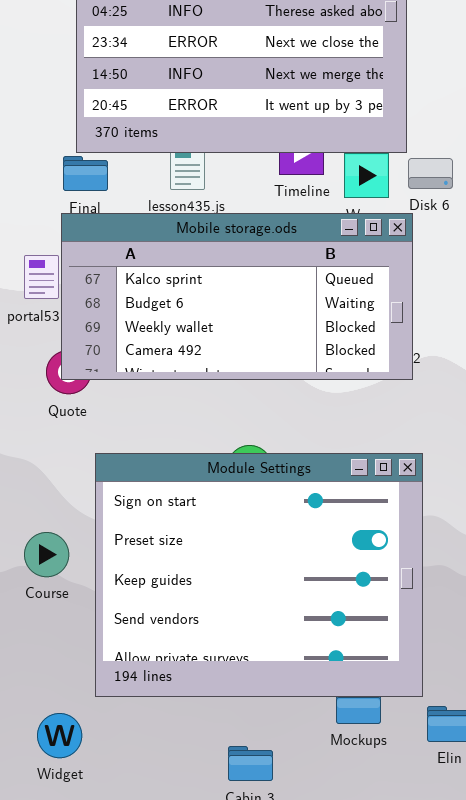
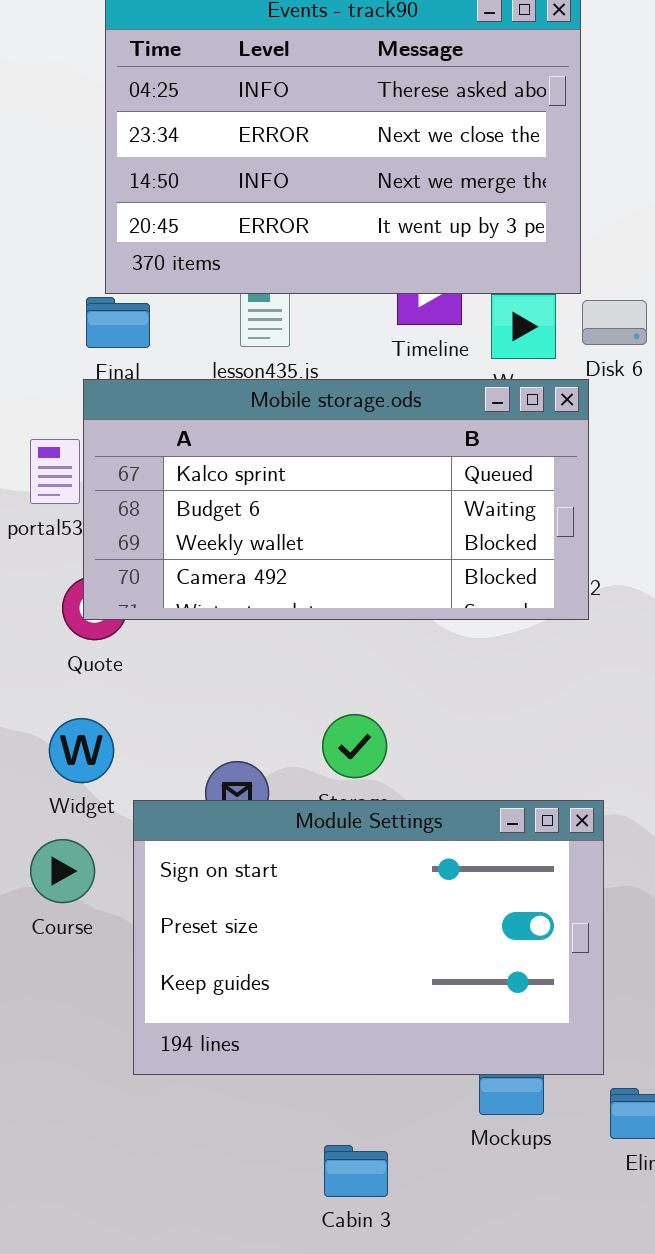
Module Settings: [95,453,423,697] -> [133,800,604,1075], resized
Widget: [37,713,82,758] -> [49,718,114,783], moved

